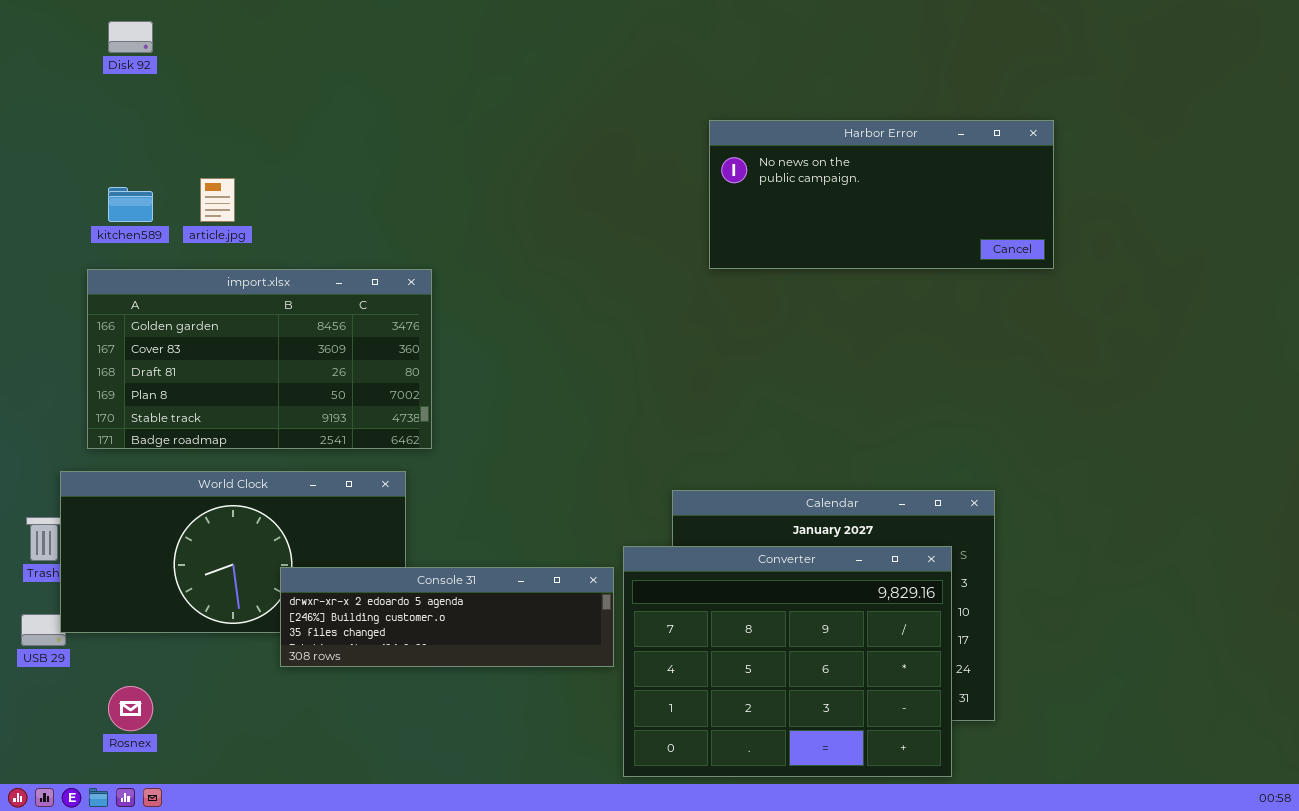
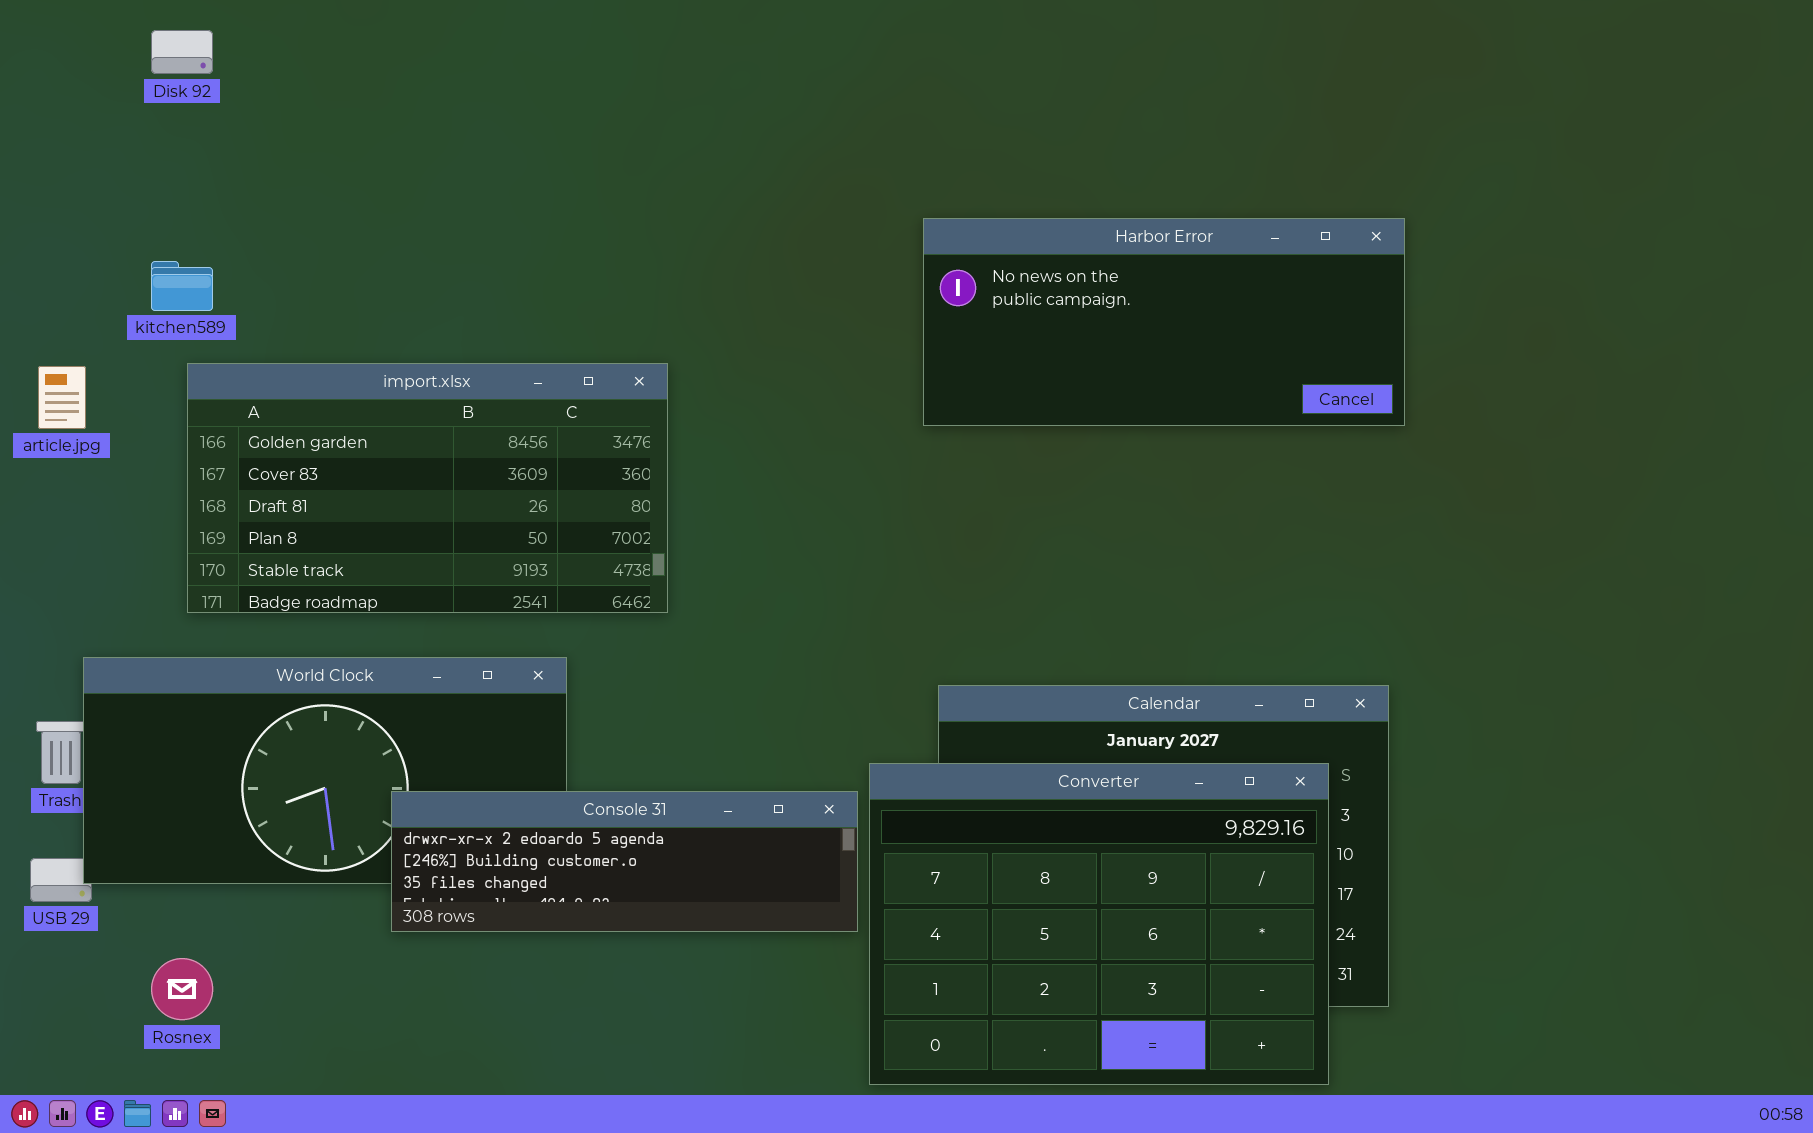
Harbor Error: [709,120,1054,269] -> [923,218,1405,426], moved
article.jpg: [200,178,235,222] -> [38,366,86,429], moved
import.xlsx: [87,269,432,449] -> [187,363,668,613], moved

